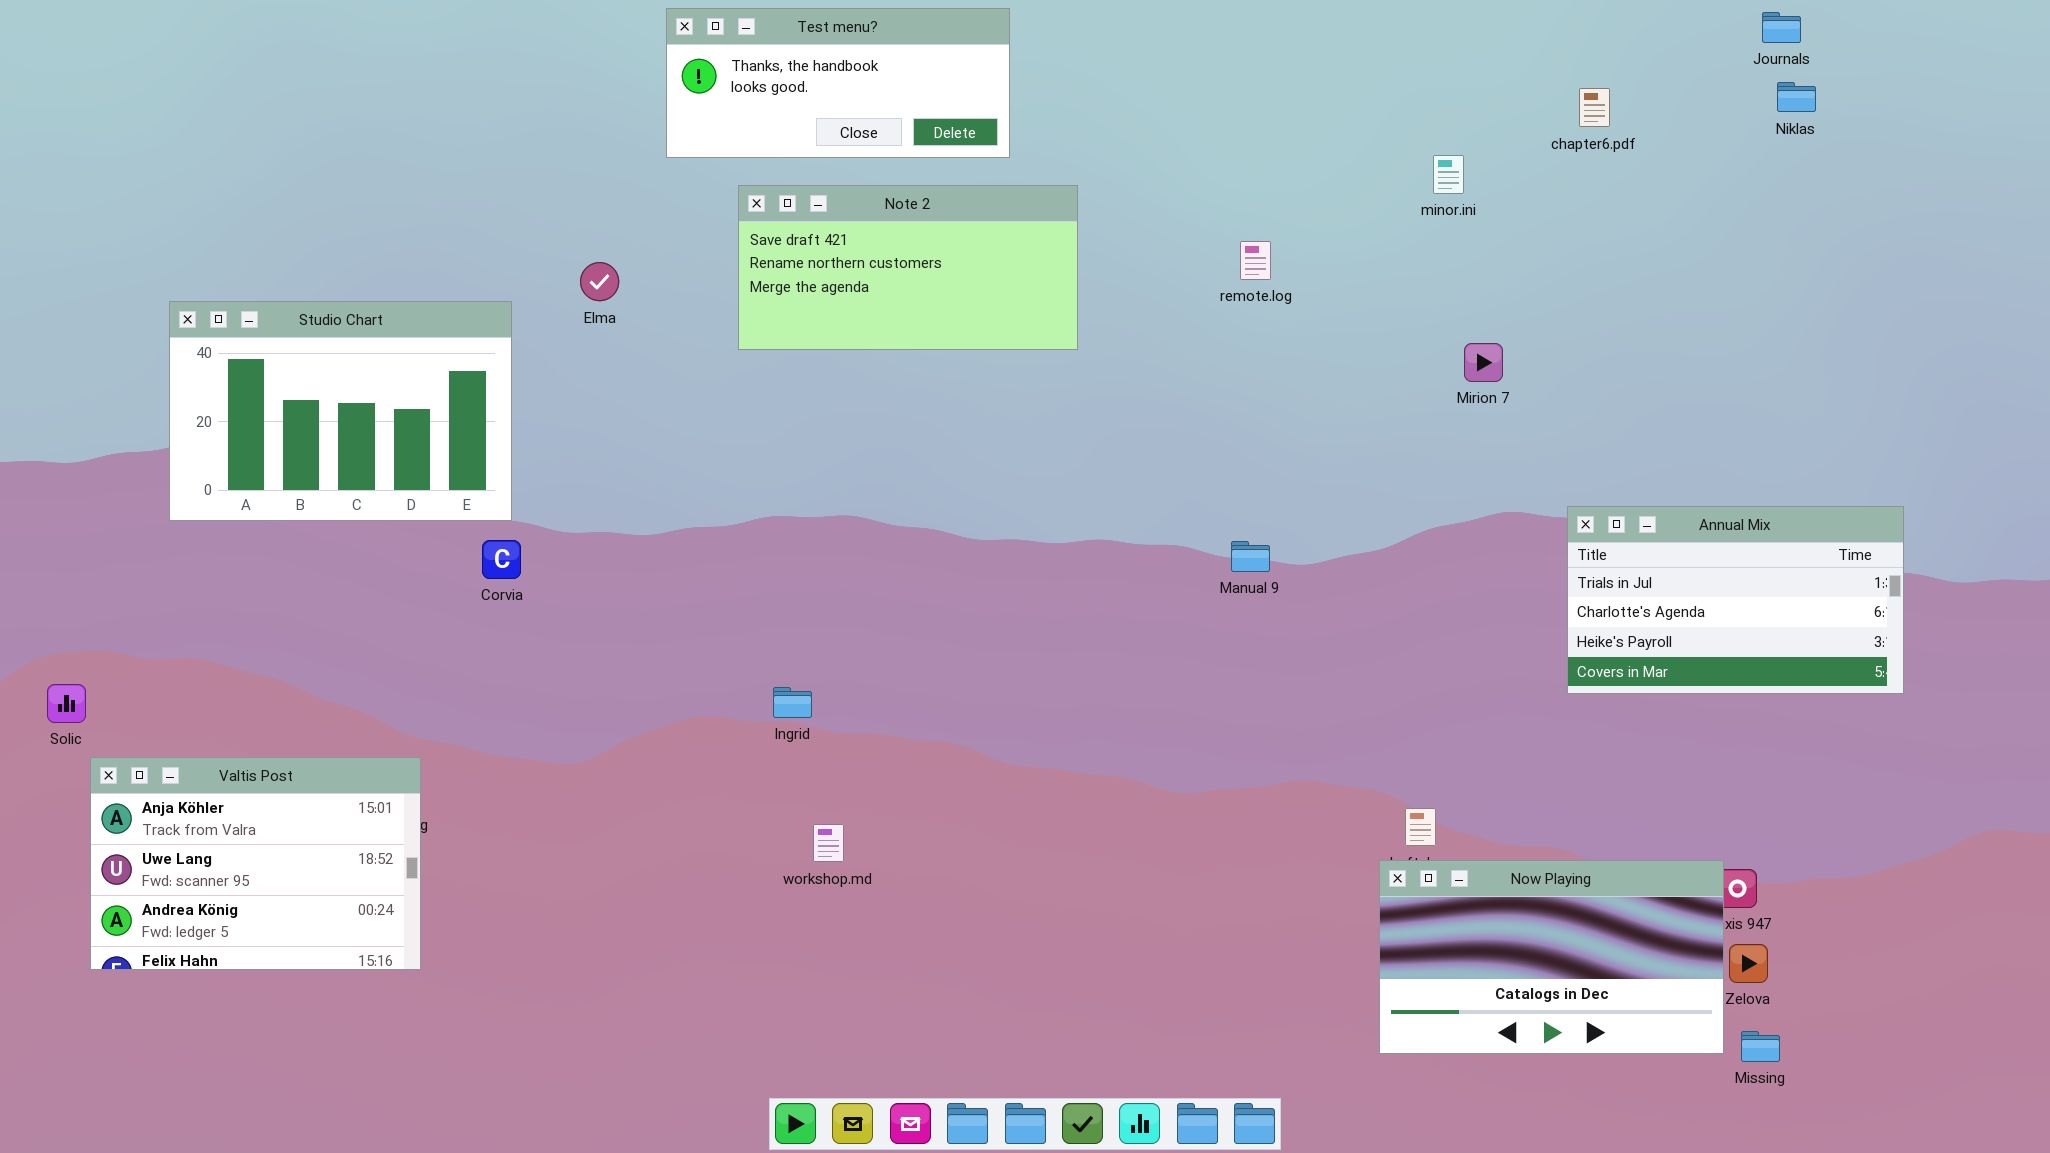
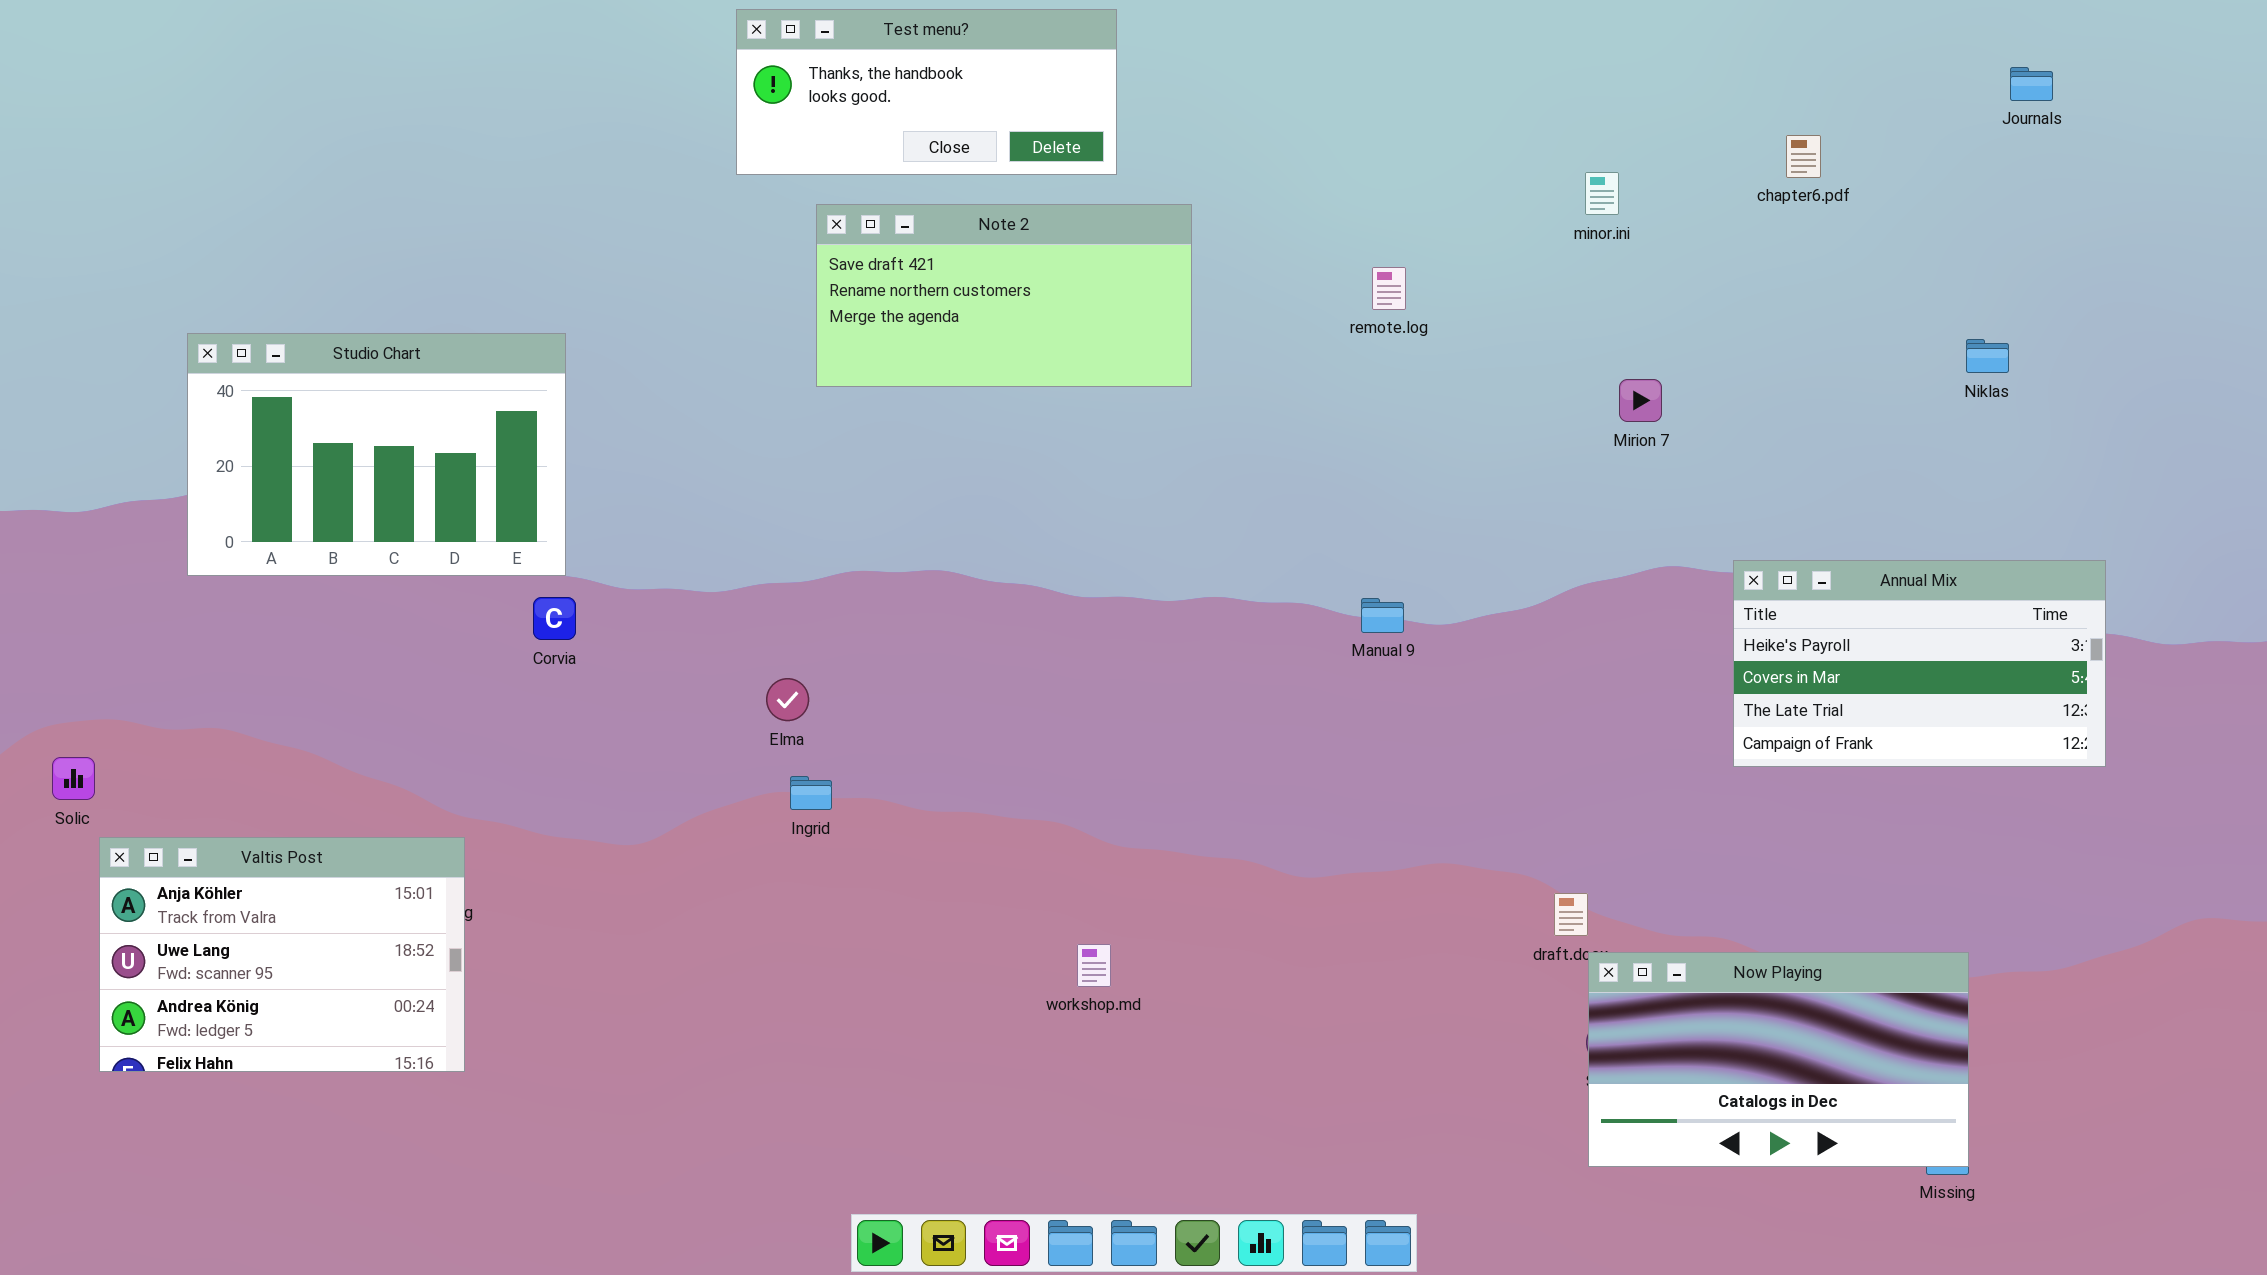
Journals: [1762,12,1801,43] -> [2010,67,2053,101], moved
Niklas: [1777,82,1816,112] -> [1966,339,2009,373], moved
chapter6.pdf: [1579,88,1610,127] -> [1786,135,1821,178], moved
Elma: [580,262,619,301] -> [766,678,809,721], moved
Annual Mix: [1567,506,1904,694] -> [1733,560,2106,767], scrolled down 2 rows
Ingrid: [773,687,812,718] -> [790,776,832,810], moved
workshop.md: [813,824,844,862] -> [1077,944,1111,987], moved
Now Playing: [1379,860,1724,1054] -> [1588,952,1969,1167], moved

